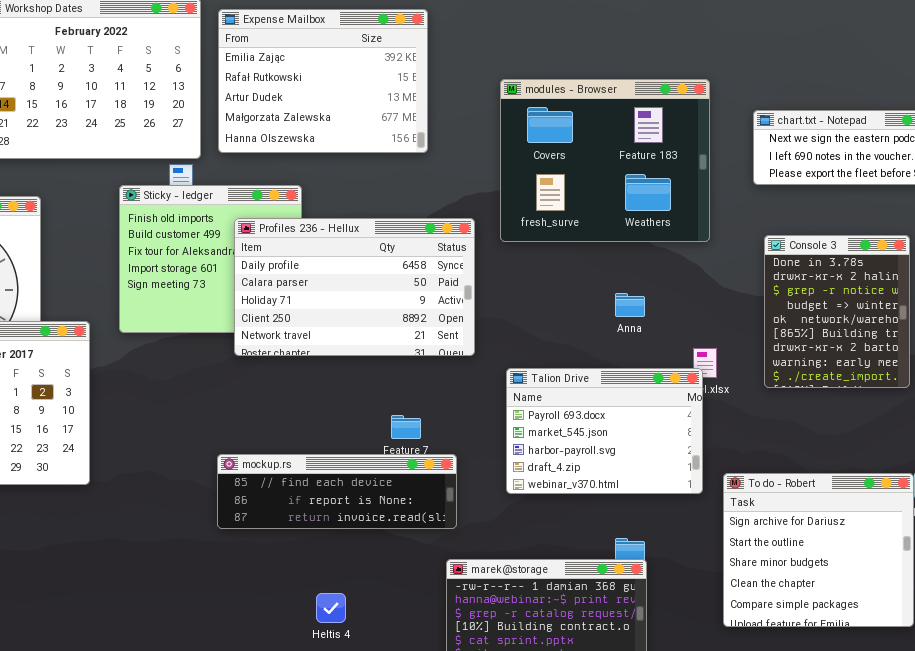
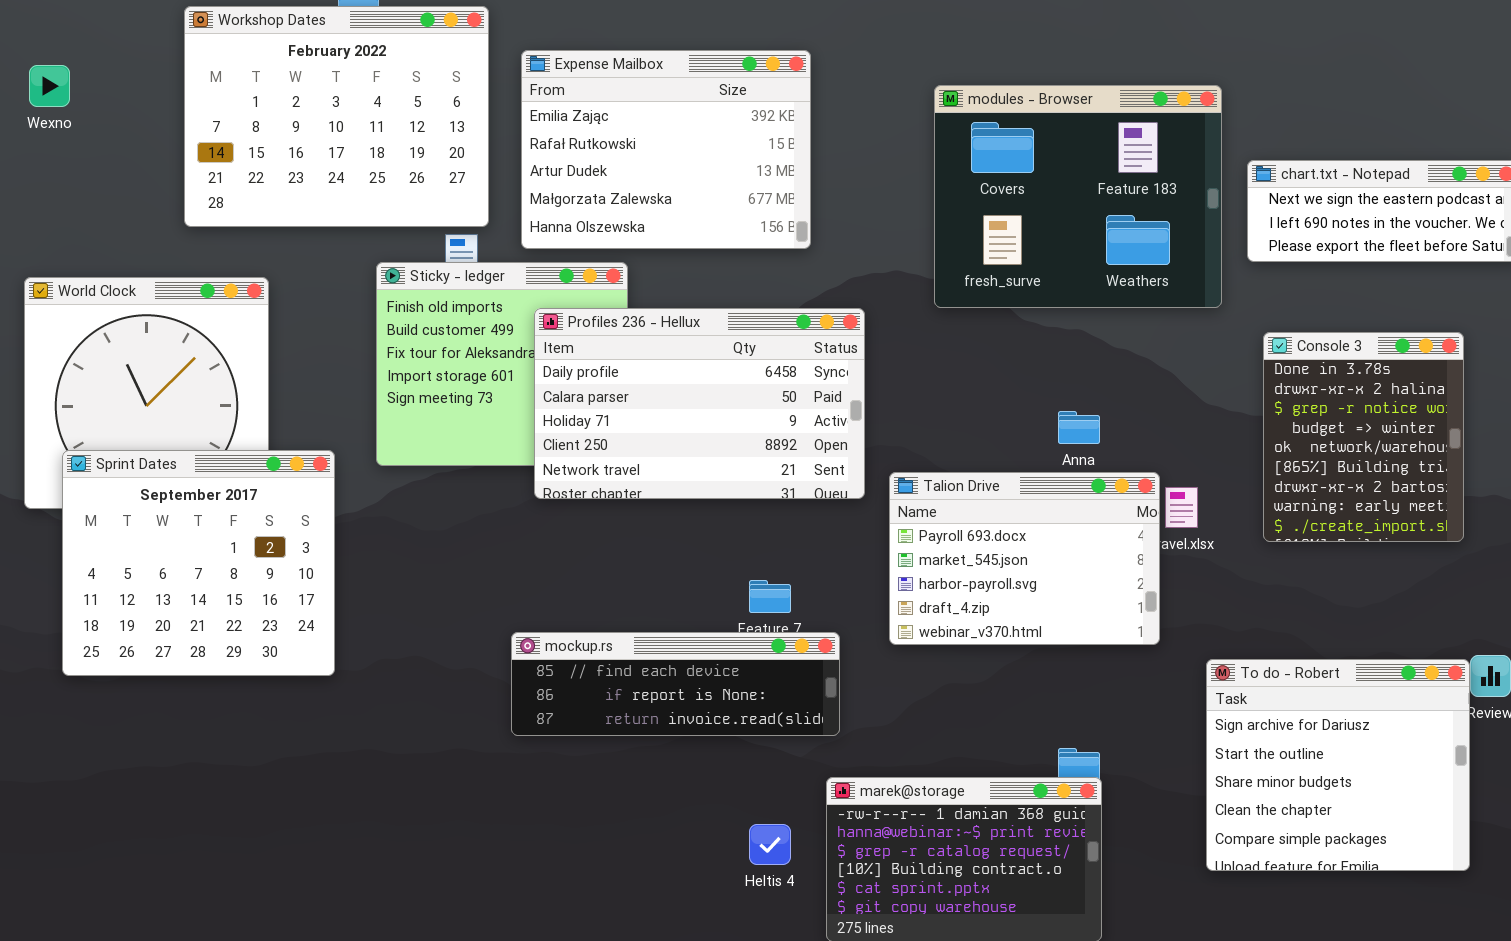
Expense Mailbox: [218,9,428,153] -> [521,50,811,249], moved
modules - Browser: [500,79,710,242] -> [934,85,1222,308], moved
Talion Drive: [506,368,703,494] -> [889,472,1160,645], moved
Heltis 4: [316,593,346,623] -> [749,824,791,865], moved

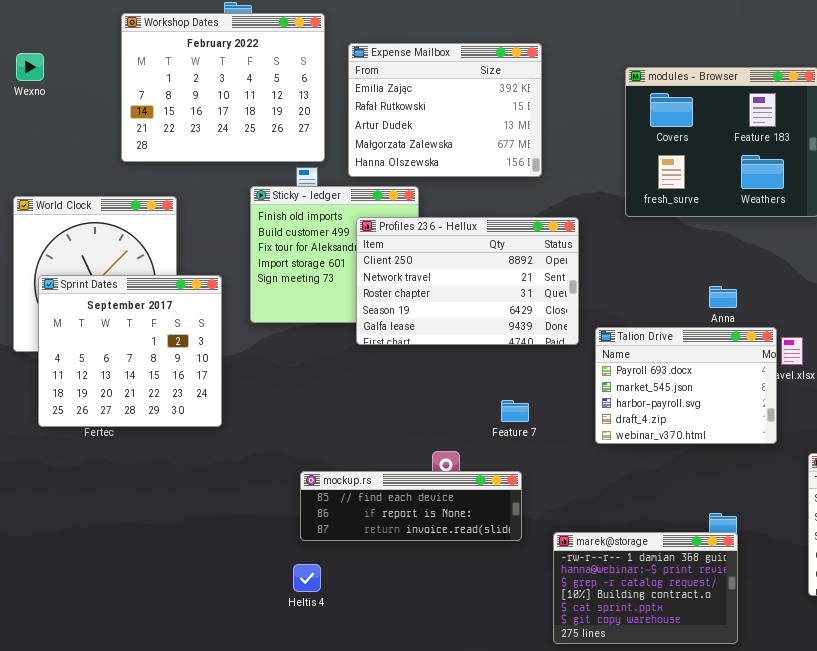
Profiles 236 - Hellux: [534,308,865,499] -> [356,217,579,345], scrolled down 3 rows
Sprint Dates: [62,450,335,676] -> [38,275,222,427], moved
mockup.rs: [511,632,840,736] -> [300,471,522,541], moved
Heltis 4: [749,824,791,865] -> [293,564,321,592], moved

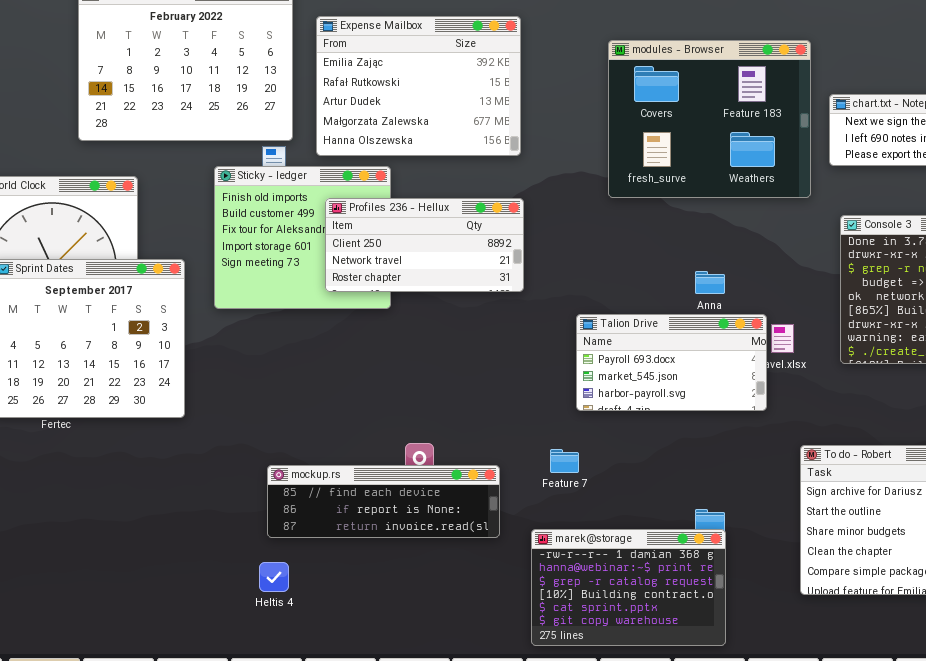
Profiles 236 - Hellux: [356,217,579,345] -> [325,198,524,292], resized
Talion Drive: [595,327,777,444] -> [576,314,767,411], resized
Feature 7: [501,400,529,422] -> [550,449,579,473], moved

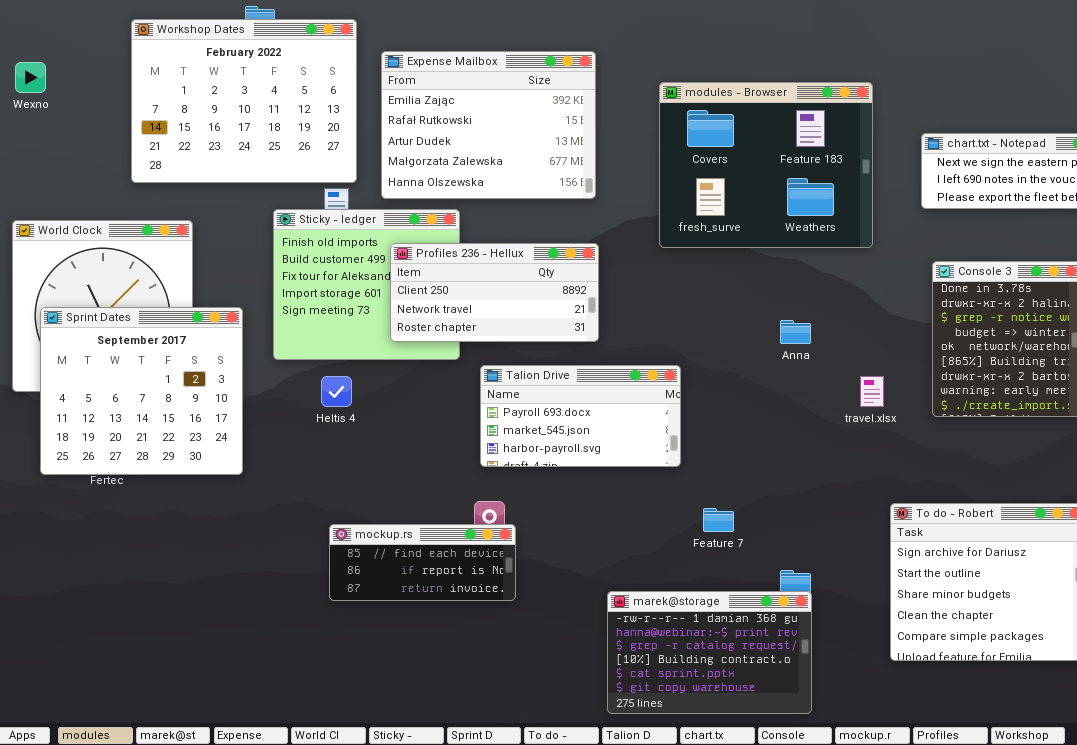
modules - Browser: [608,40,811,198] -> [659,82,873,248], moved
Talion Drive: [576,314,767,411] -> [480,365,681,467], moved
Feature 7: [550,449,579,473] -> [703,508,734,532], moved
mockup.rs: [267,465,500,538] -> [329,524,516,601], resized
Heltis 4: [259,562,289,592] -> [321,376,352,407], moved

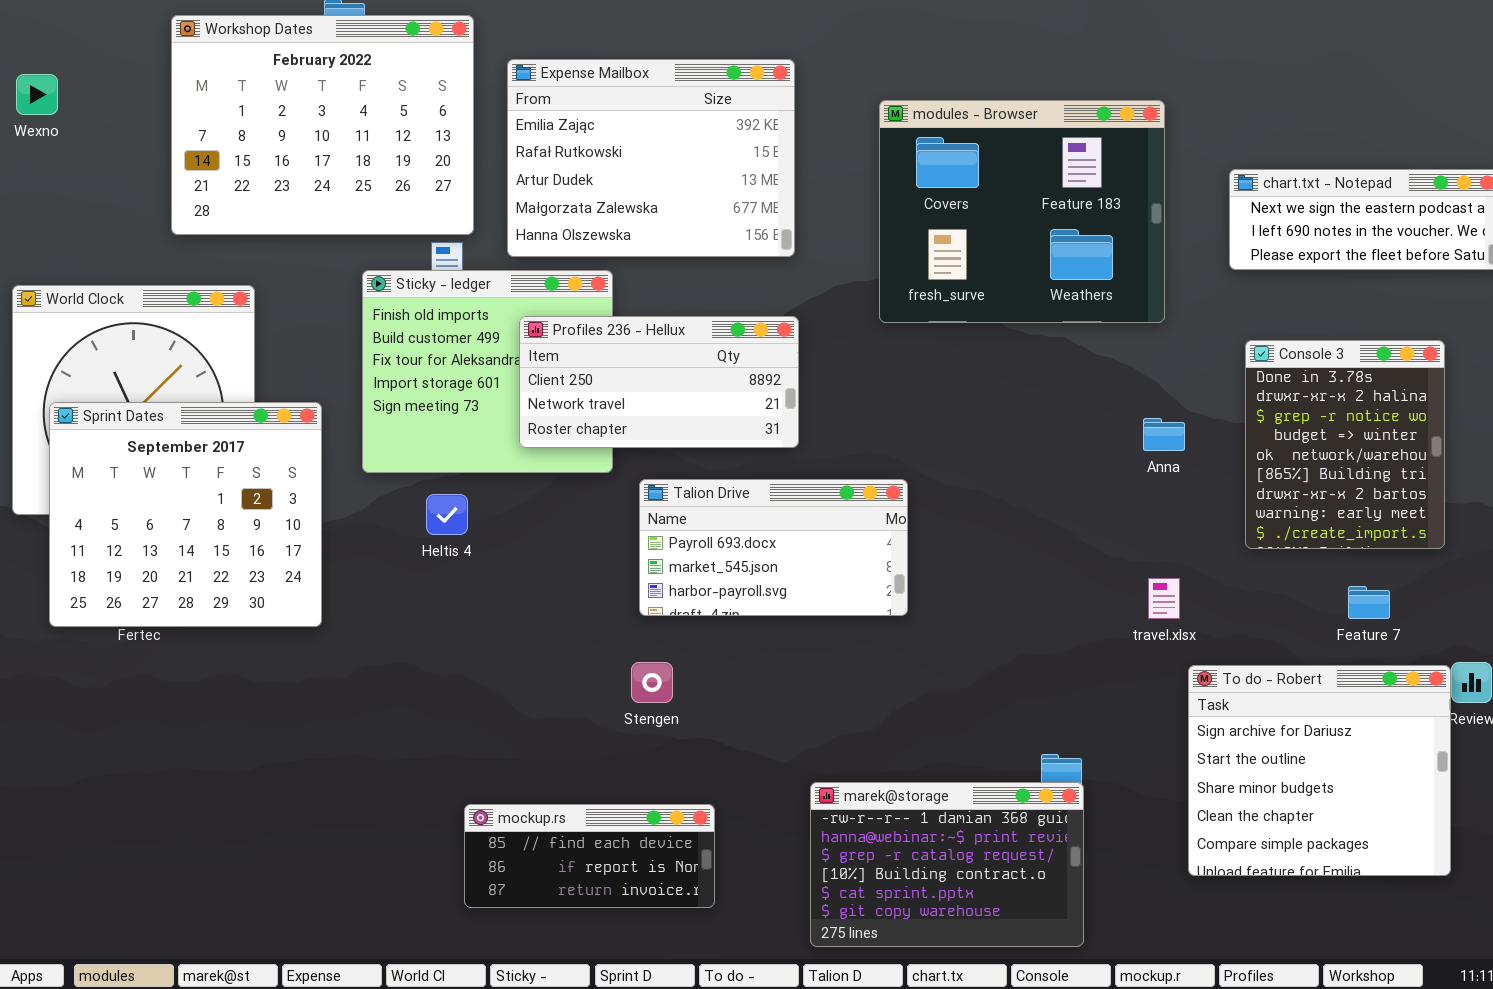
Anna: [780,320,811,344] -> [1143,418,1185,451], moved
travel.xlsx: [860,376,884,407] -> [1148,578,1180,619], moved
Feature 7: [703,508,734,532] -> [1348,586,1390,619], moved
mockup.rs: [329,524,516,601] -> [464,804,715,908], moved

